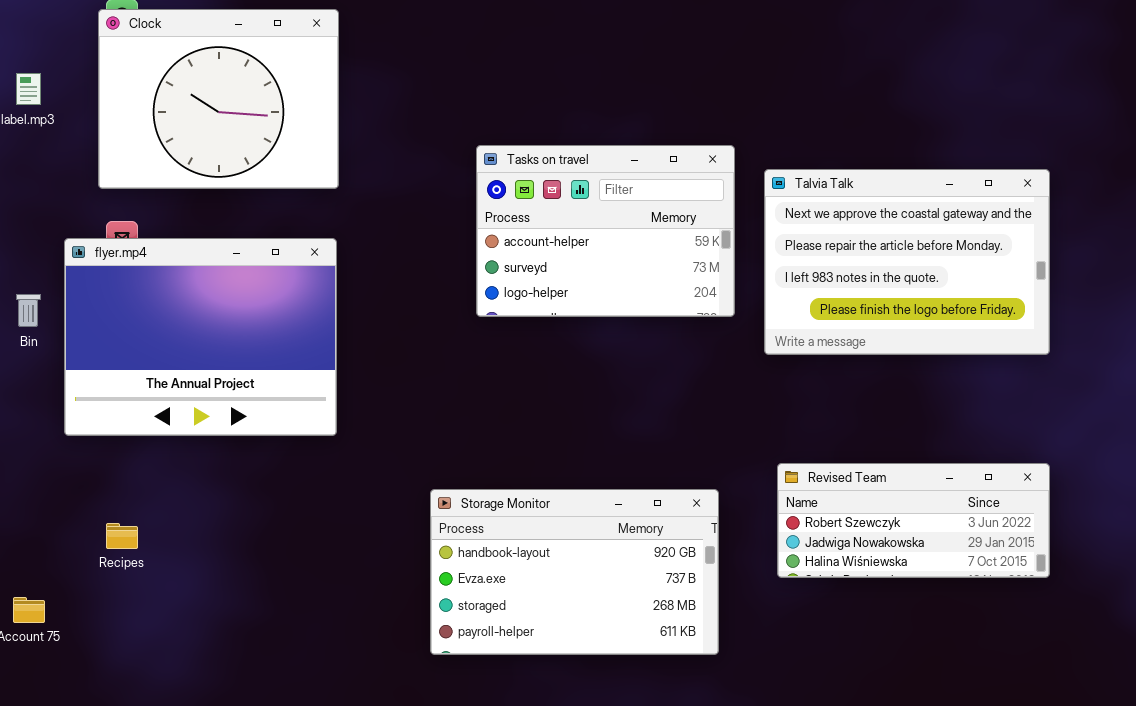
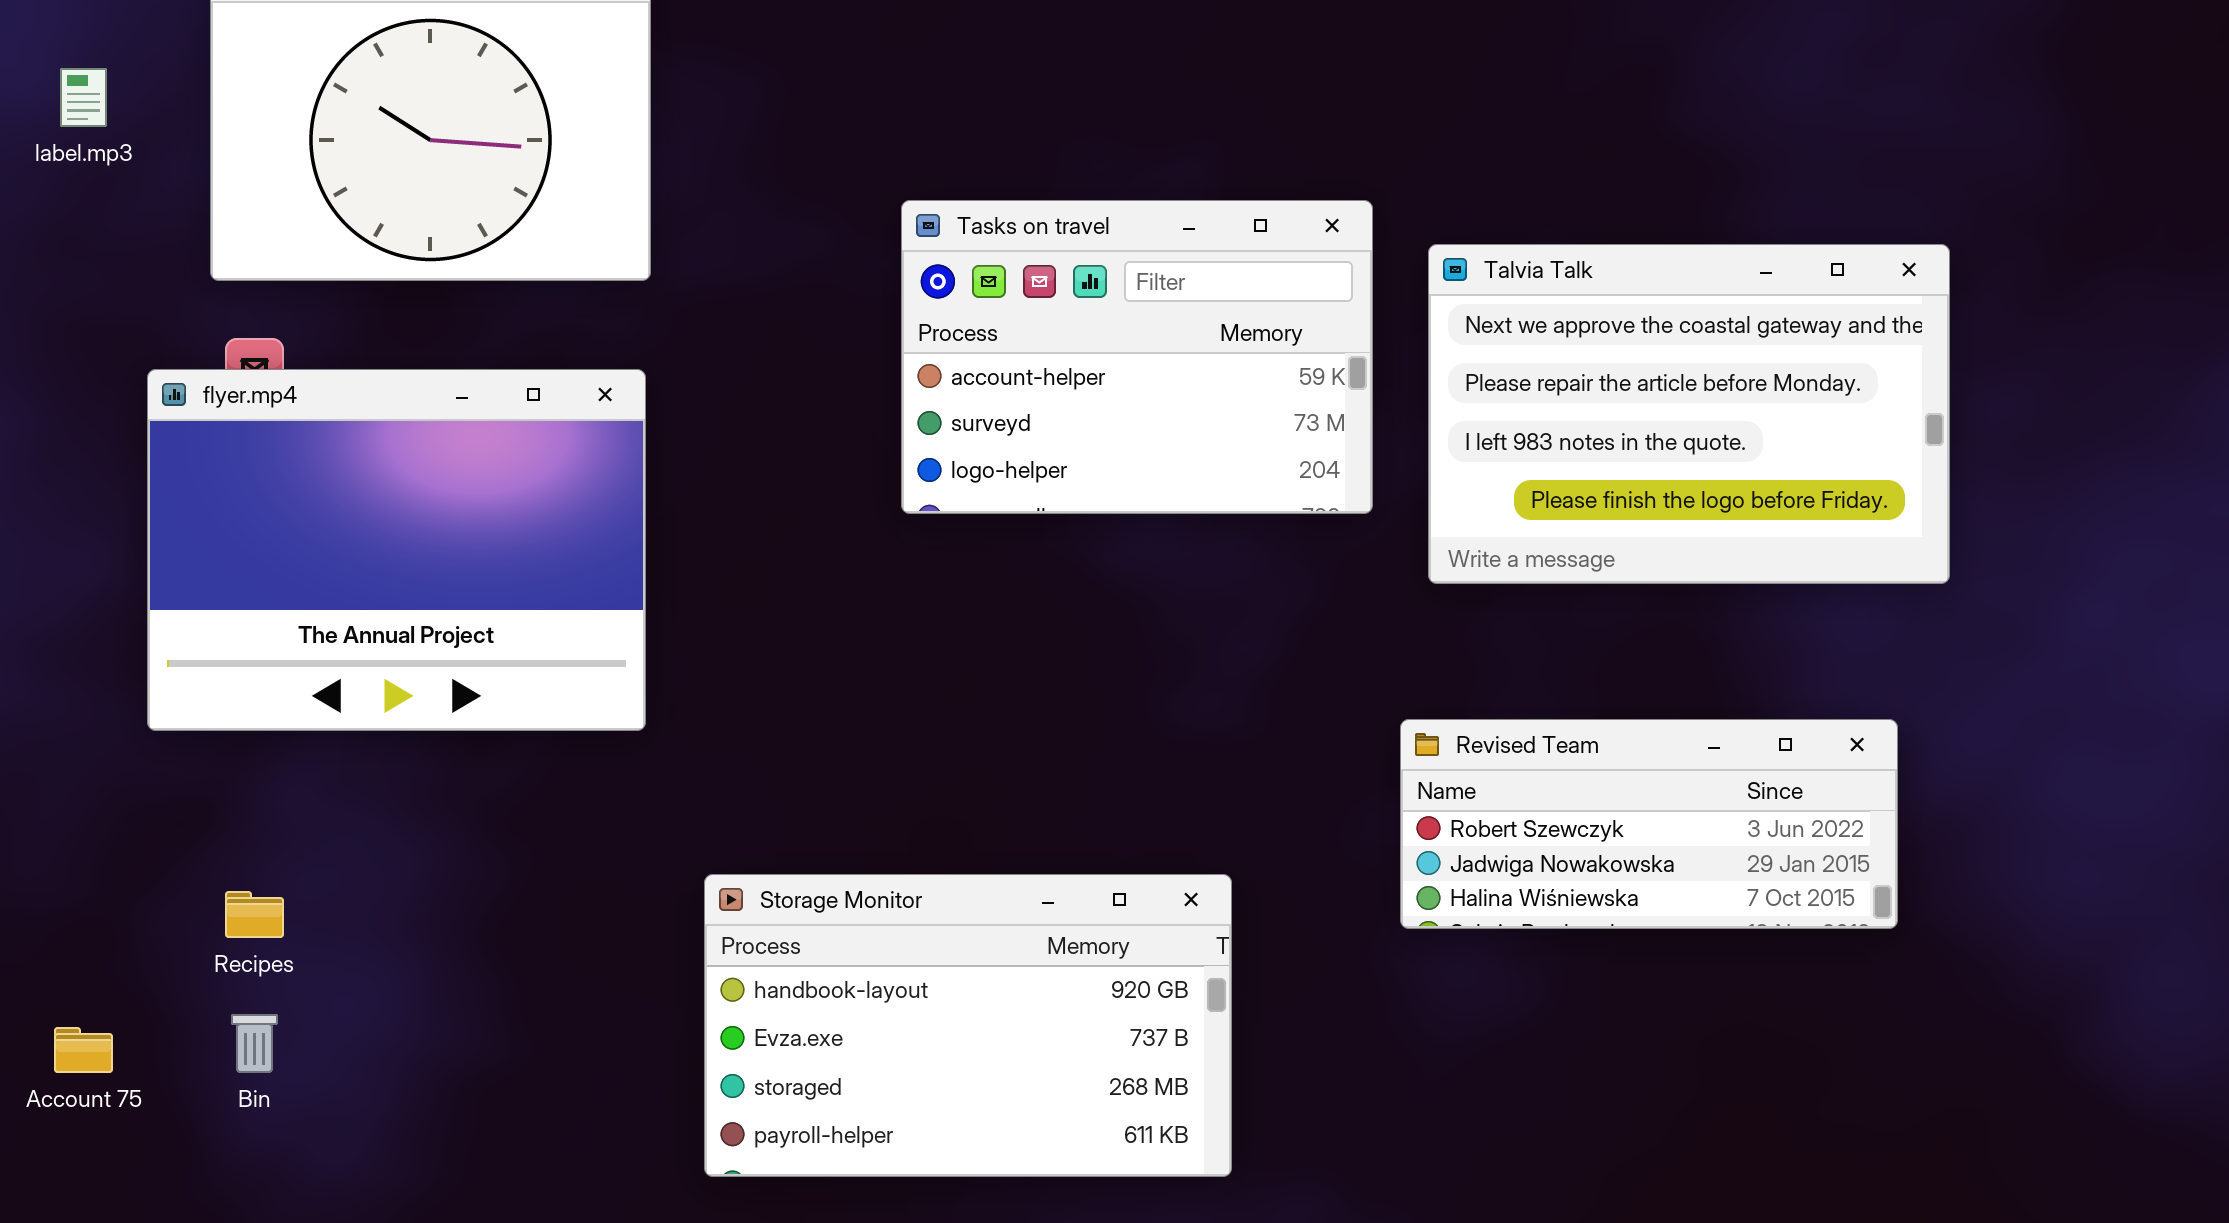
Bin: [16,294,41,327] -> [231,1014,278,1073], moved
Revised Team: [777,463,1050,578] -> [1400,719,1898,929], moved
Storage Monitor: [430,489,719,655] -> [704,874,1232,1177], moved

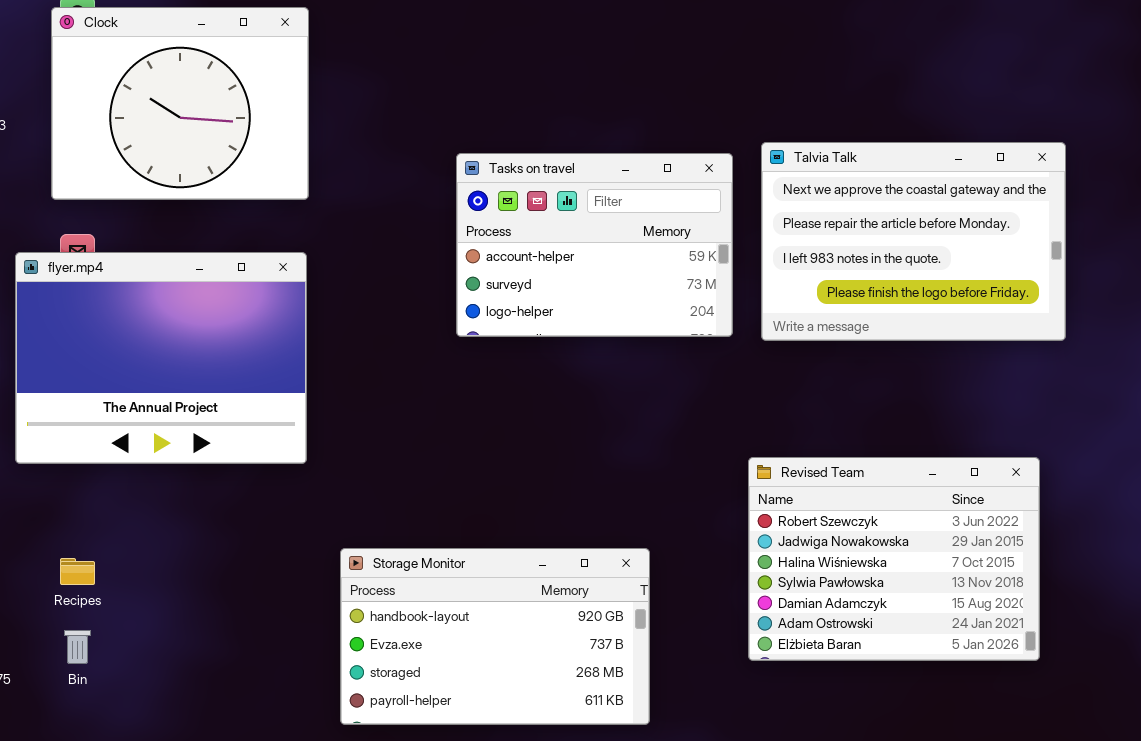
Talvia Talk: [1428,244,1950,584] -> [761,142,1066,341], moved
Revised Team: [1400,719,1898,929] -> [748,457,1040,661], resized

